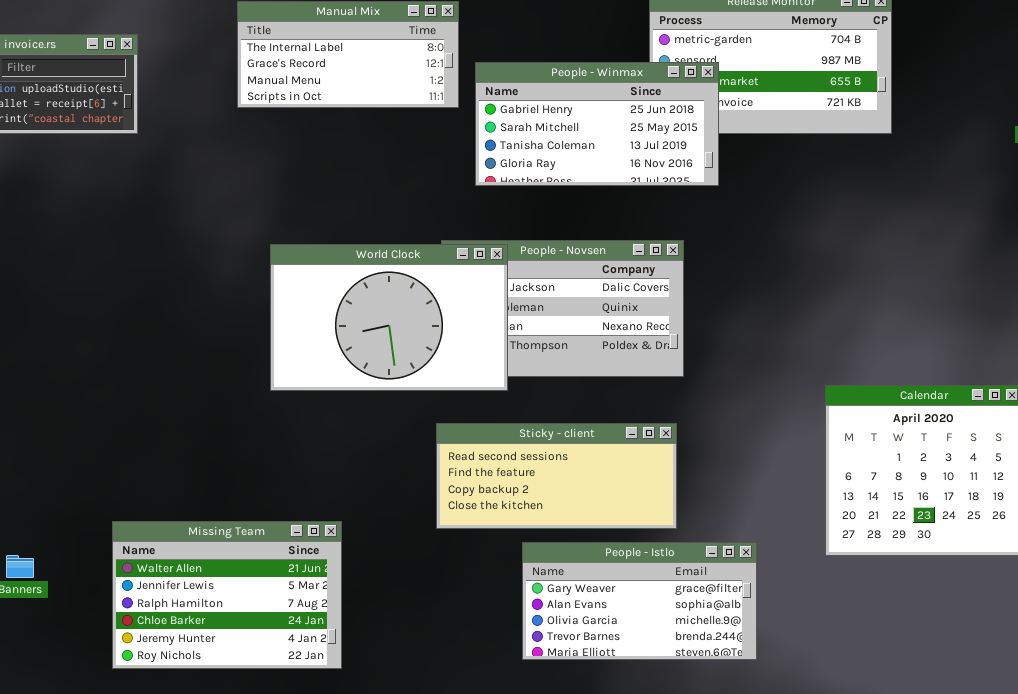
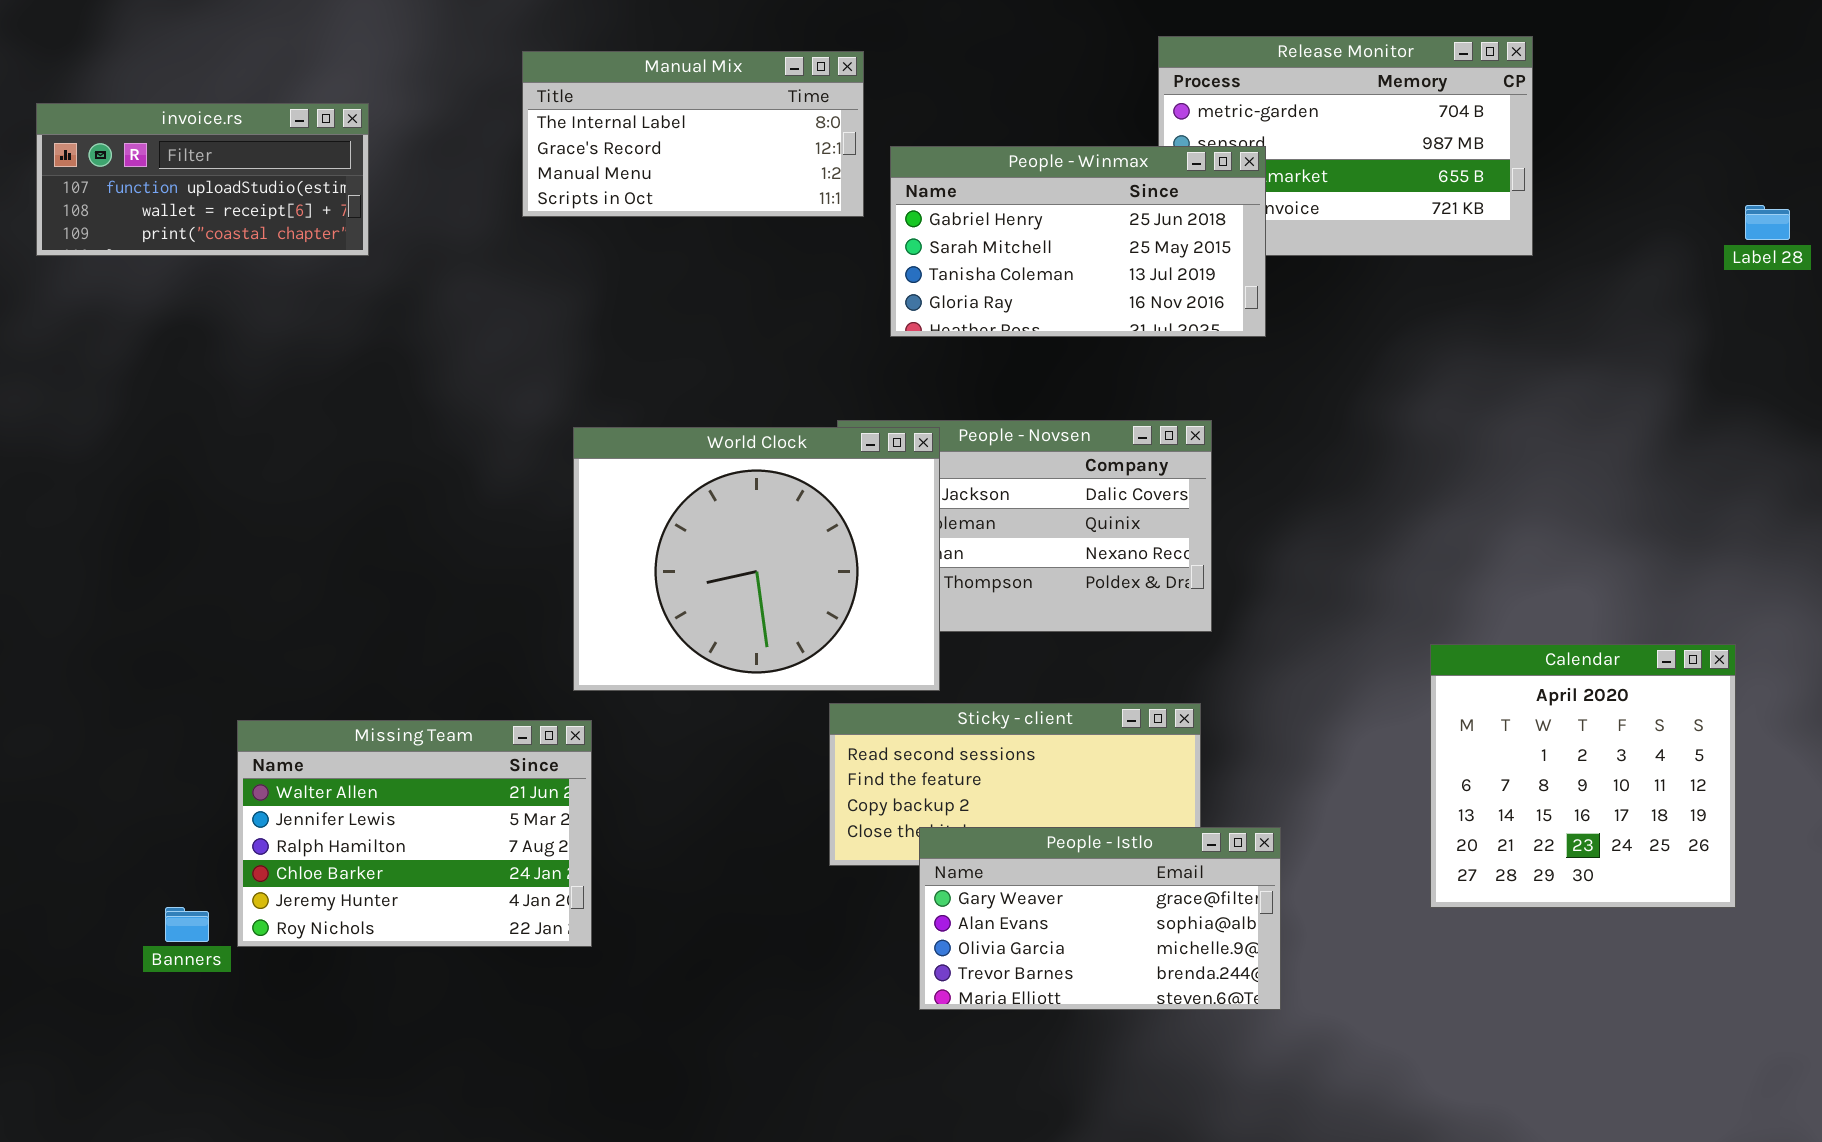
World Clock: [270,244,508,391] -> [573,427,940,691], resized
Missing Team: [112,521,342,669] -> [237,720,592,947], moved
People - Istlo: [522,542,757,660] -> [919,827,1281,1010], moved

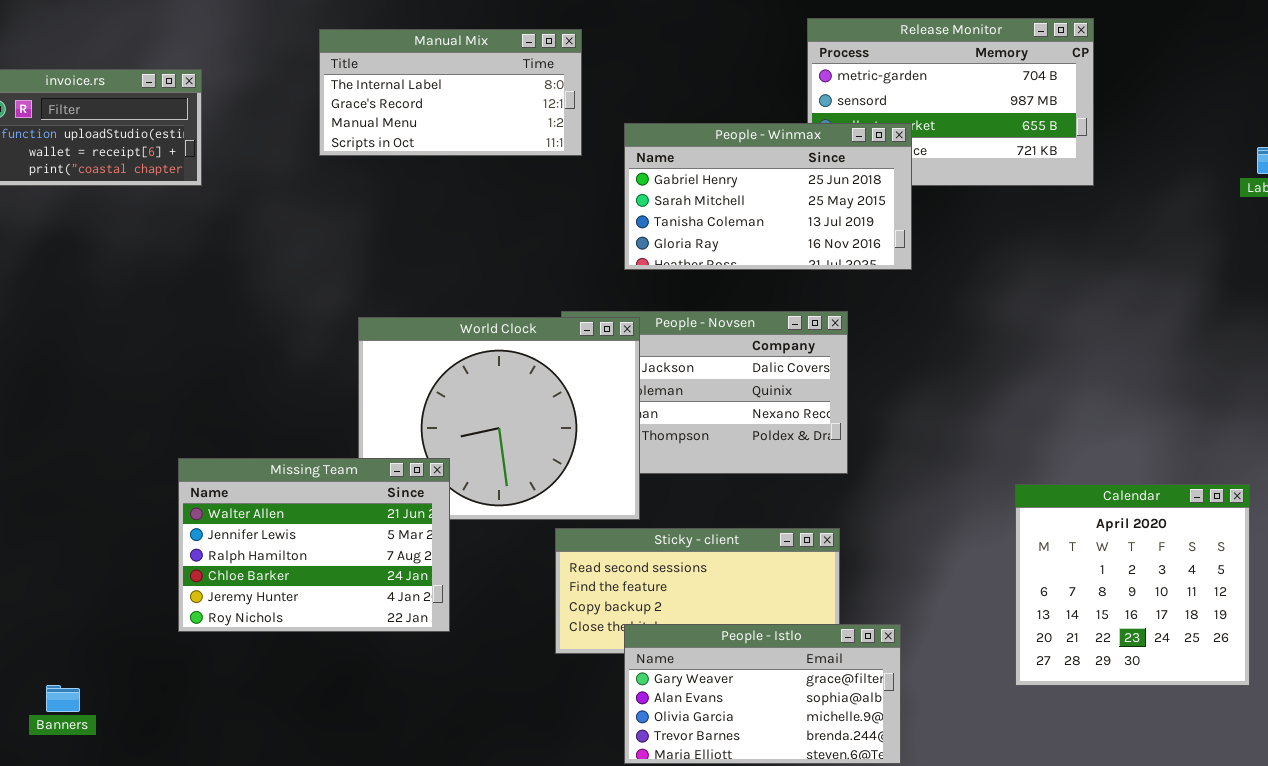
People - Winmax: [890,146,1266,337] -> [624,123,912,270], moved
Missing Team: [237,720,592,947] -> [178,458,450,632], moved

